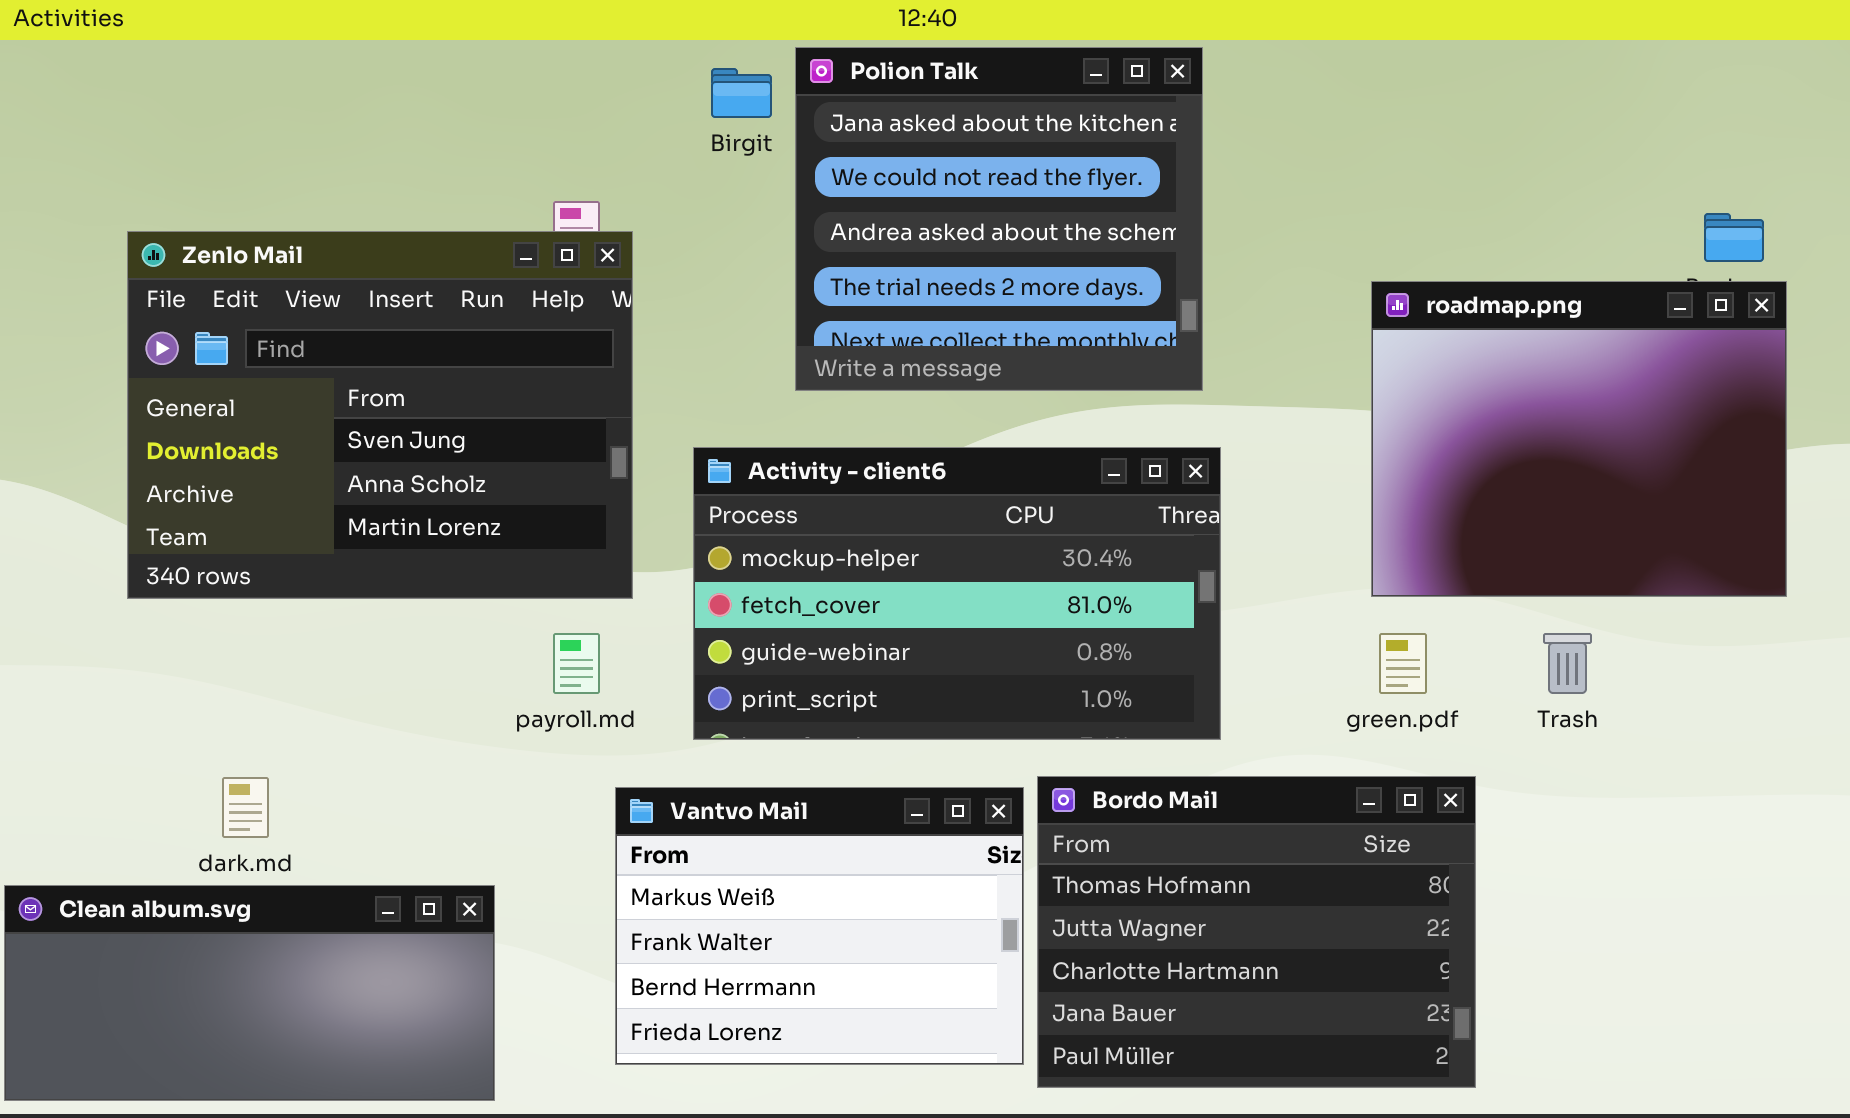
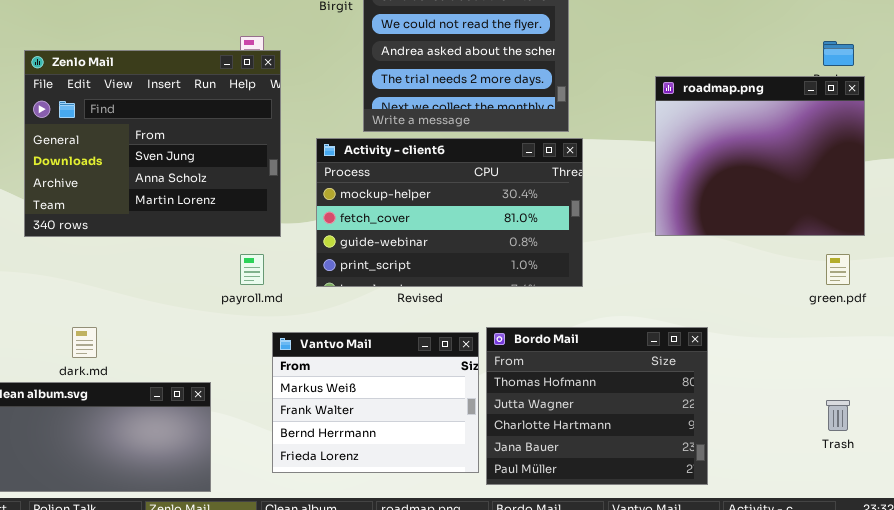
Activity - client6: [693,447,1221,740] -> [316,138,583,287], moved
green.pdf: [1379,633,1427,694] -> [826,254,850,285], moved
Trash: [1543,633,1592,694] -> [826,400,850,431], moved

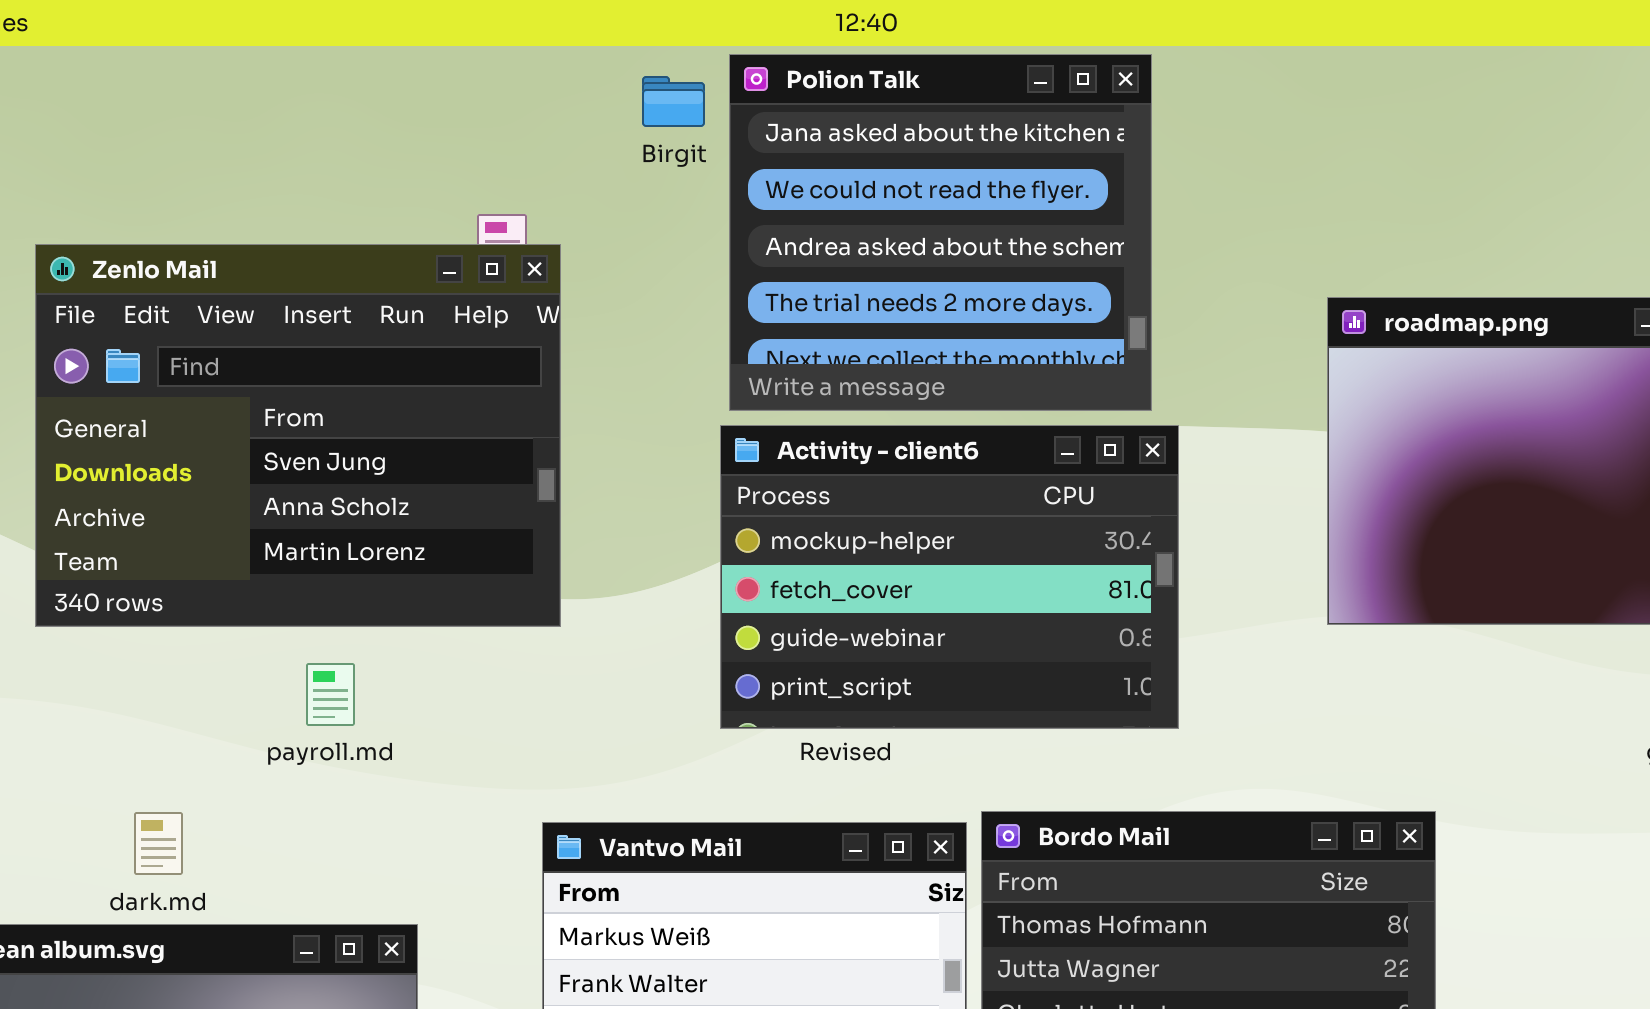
Activity - client6: [316,138,583,287] -> [720,425,1179,729], resized
payroll.md: [240,254,264,285] -> [306,663,355,726], moved

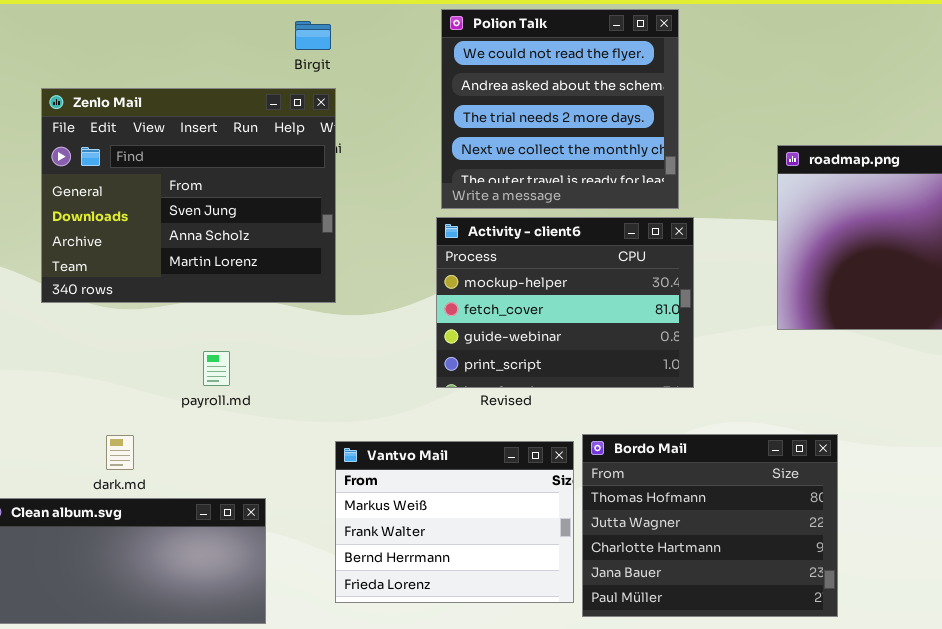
Polion Talk: [729,54,1152,411] -> [441,9,679,209], scrolled down 1 row
Birgit: [642,76,705,127] -> [295,21,331,50], moved
Zenlo Mail: [35,244,561,627] -> [41,88,336,303], moved

